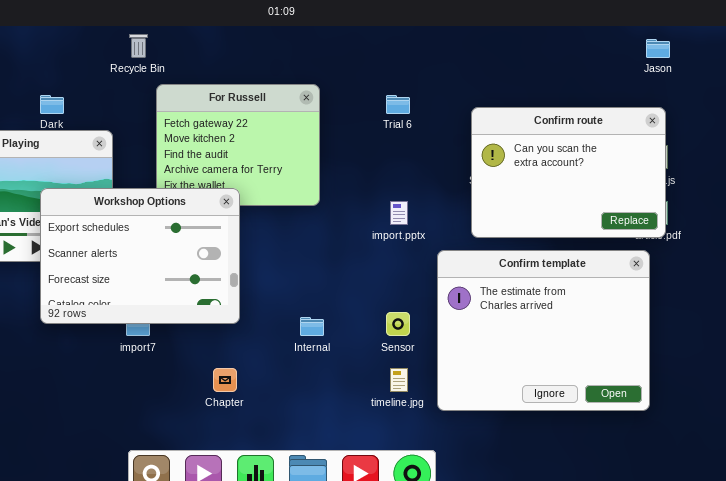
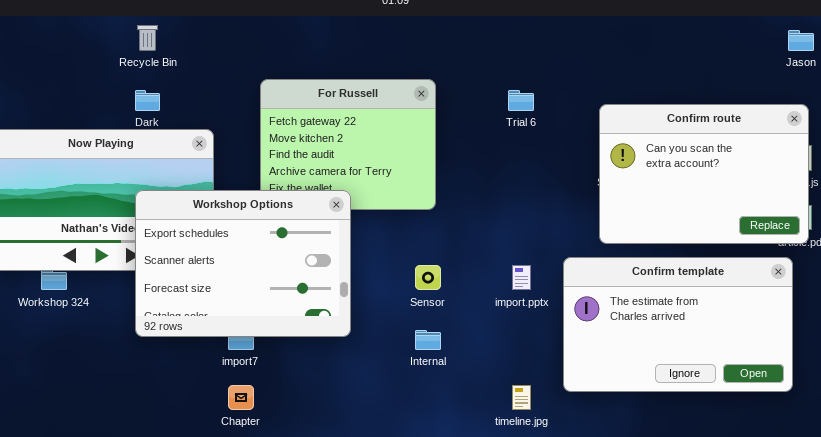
Recycle Bin: [129,34,148,58] -> [137,25,158,51], moved
import.pptx: [390,201,408,225] -> [512,265,531,290], moved
Confirm template: [437,250,650,411] -> [563,257,793,392], resized
Sensor: [386,312,410,336] -> [415,265,441,290], moved
Chapter: [213,368,237,392] -> [228,385,254,410], moved

